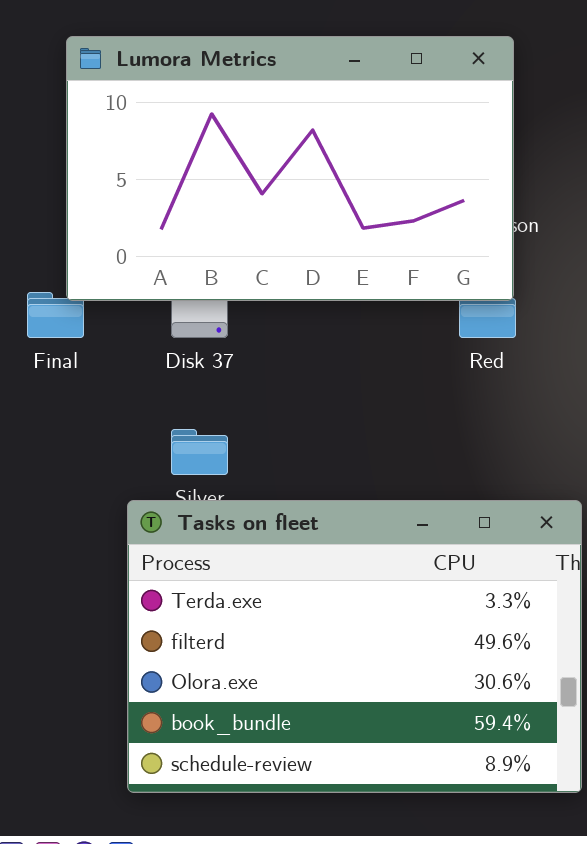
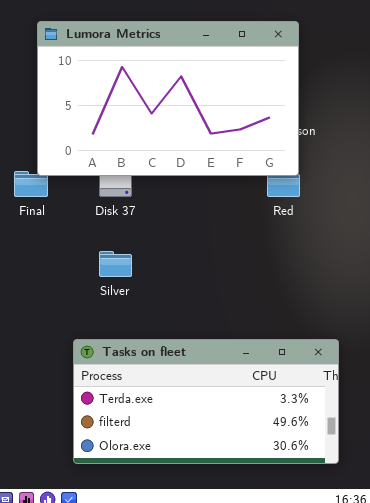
Tasks on fleet: [127,500,582,793] -> [73,339,339,464], resized

